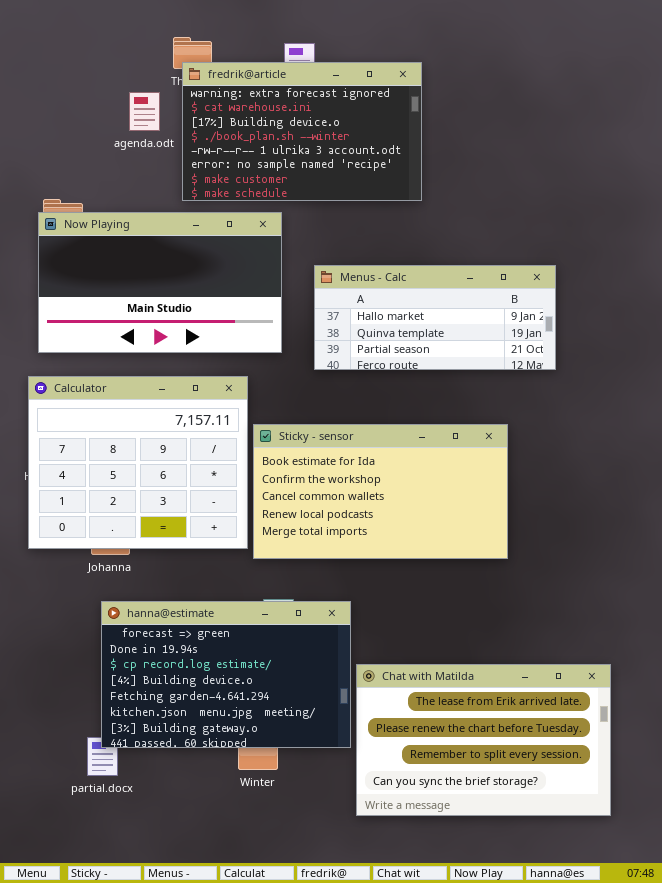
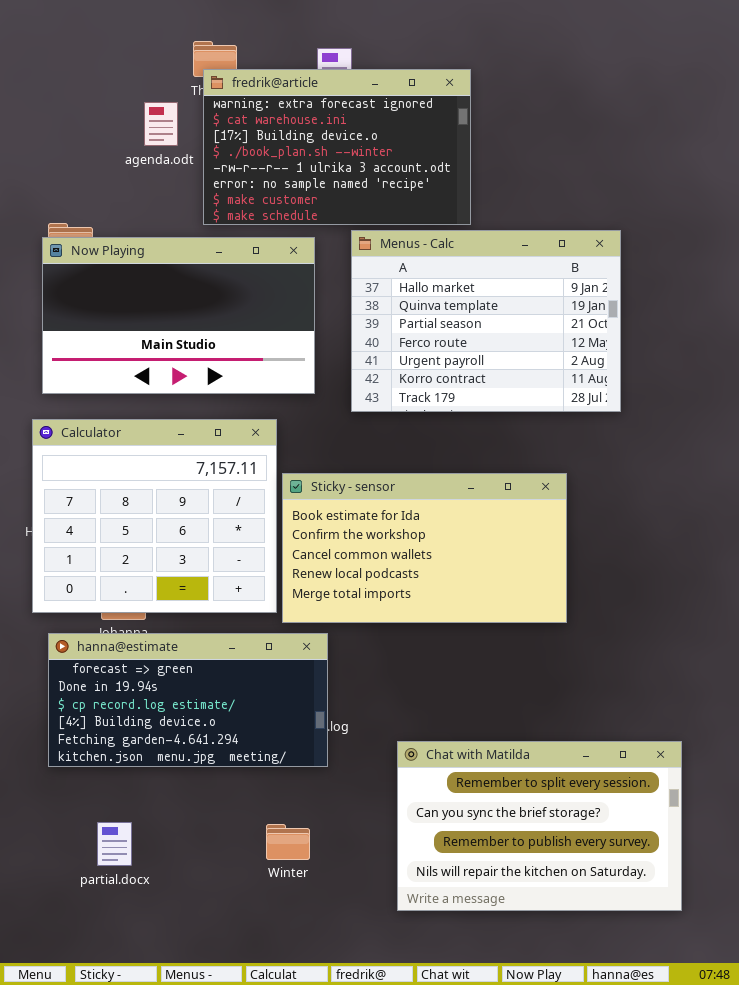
Menus - Calc: [314,265,556,370] -> [351,230,621,412], resized
hanna@estimate: [101,601,351,748] -> [48,633,328,767], moved, resized
Chat with Matilda: [356,664,611,816] -> [397,741,682,911], scrolled down 2 rows

